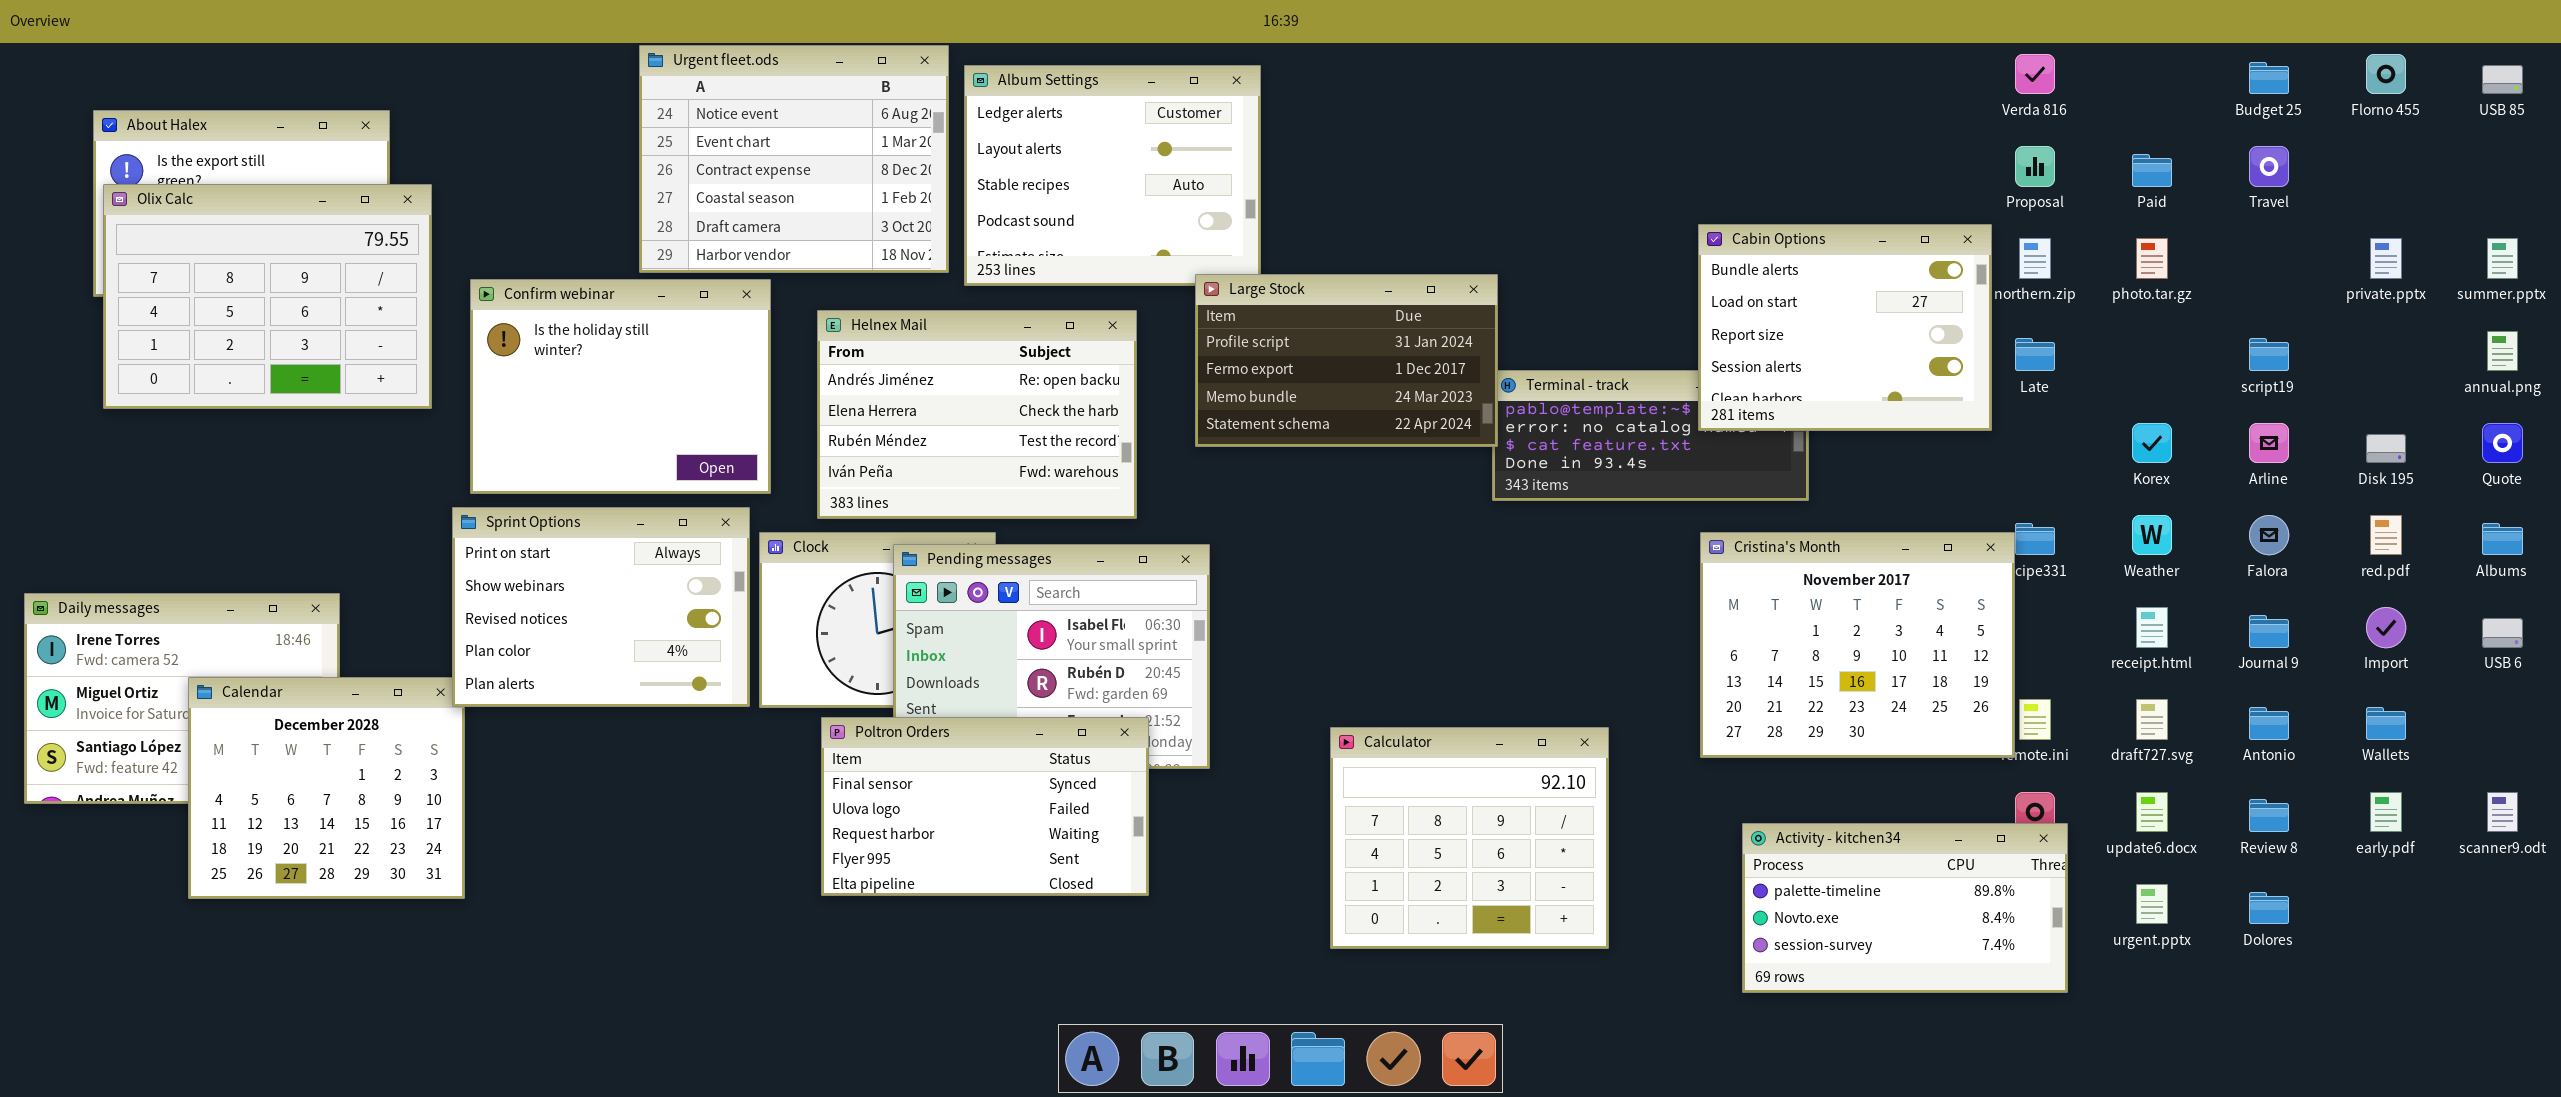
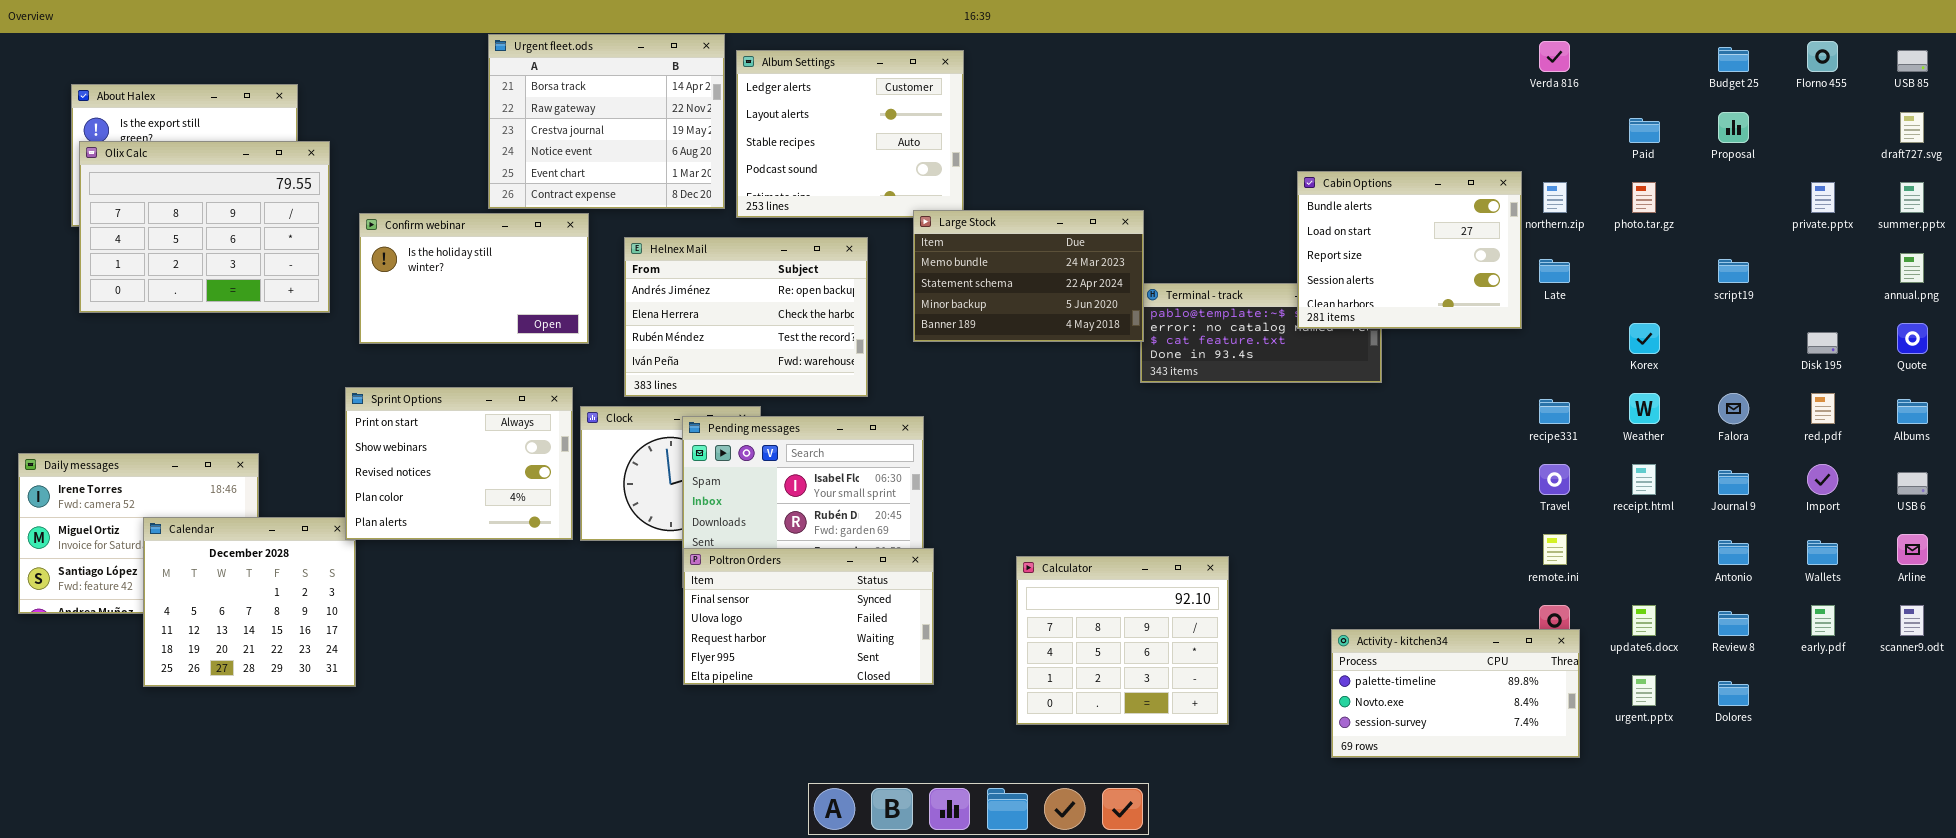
Urgent fleet.ods: [639,45,949,273] -> [488,34,725,209], scrolled up 3 rows
Proposal: [2015,146,2055,187] -> [1718,112,1749,143], moved
Travel: [2249,146,2289,187] -> [1539,464,1570,495], moved
Large Stock: [1195,274,1498,447] -> [913,210,1144,342], scrolled down 2 rows
Confirm webinar: [470,279,771,494] -> [359,213,589,344], resized
Arline: [2249,423,2289,463] -> [1897,534,1928,565], moved
Cristina's Month: [1700,532,2015,758] -> none, closed
draft727.svg: [2136,699,2168,740] -> [1900,112,1924,143], moved
Poltron Orders: [821,717,1149,896] -> [683,548,934,685], moved

